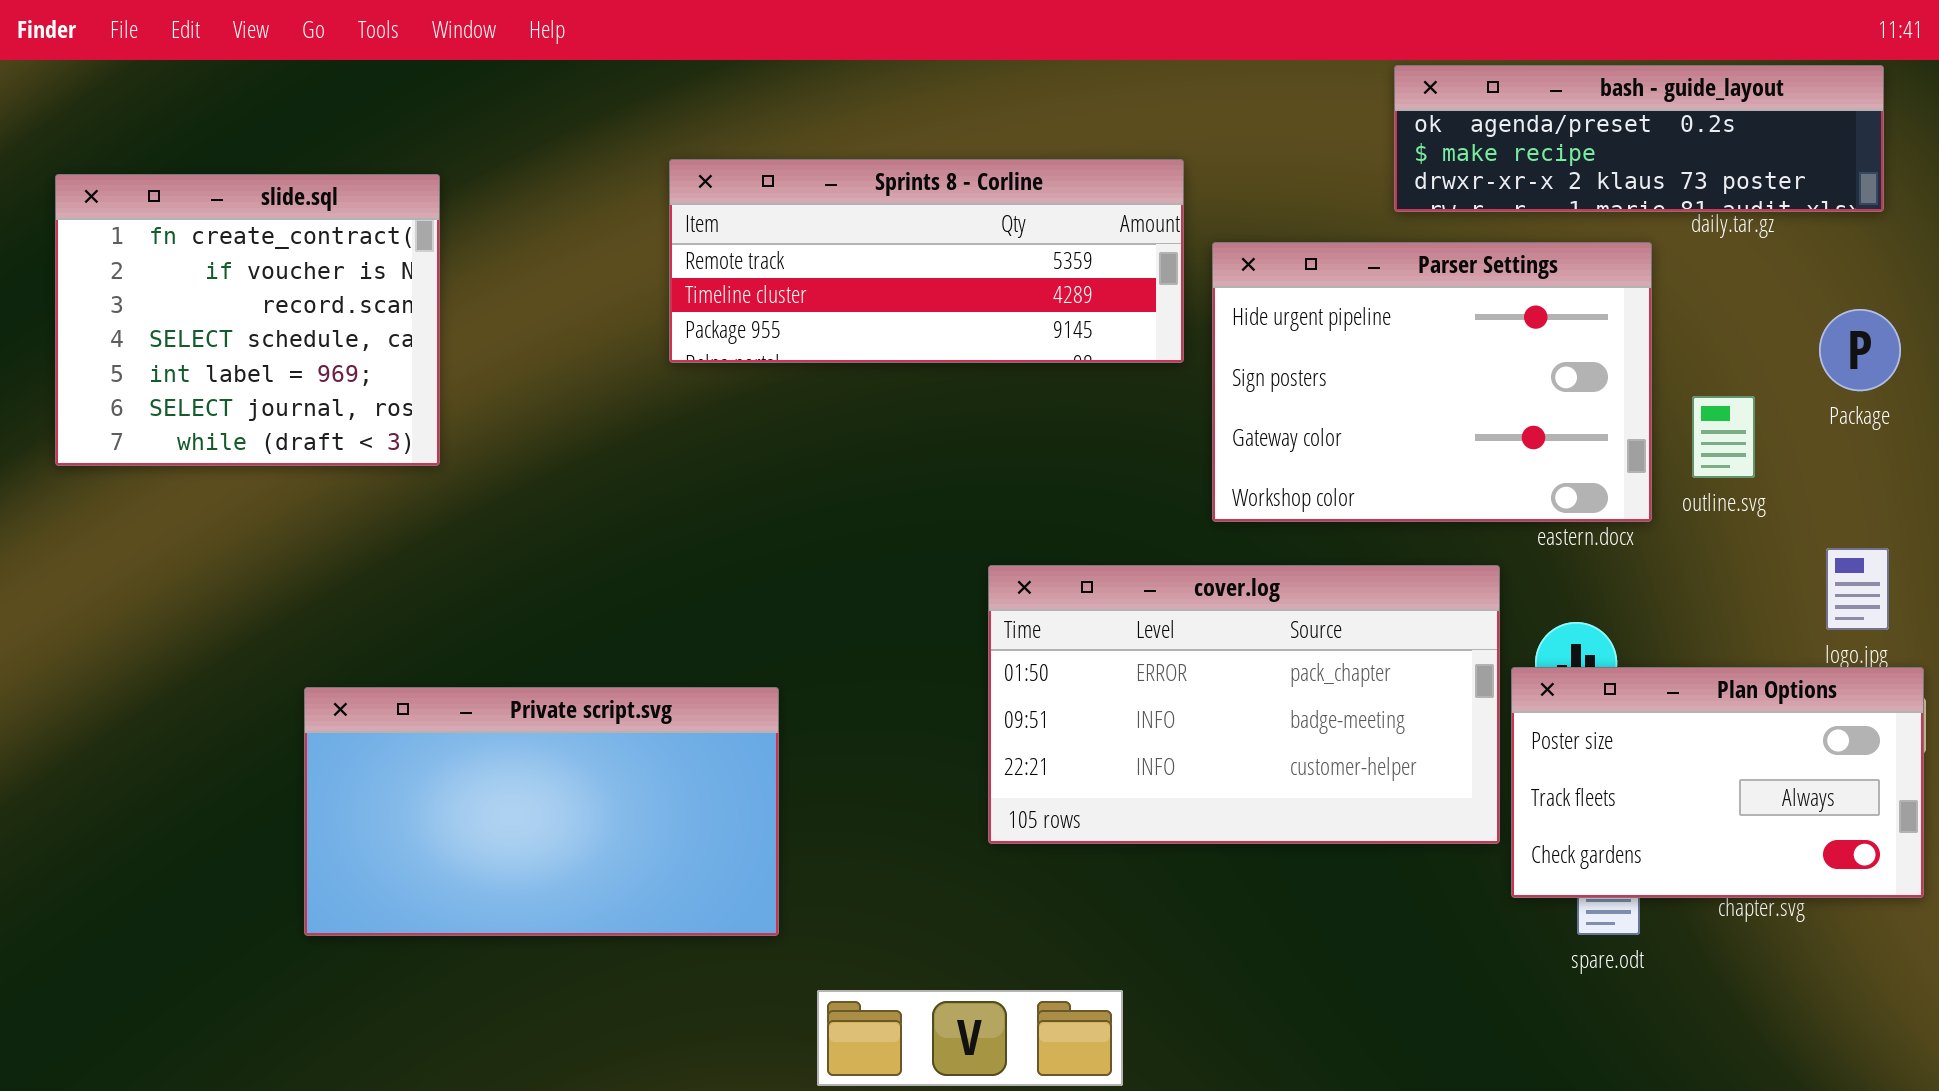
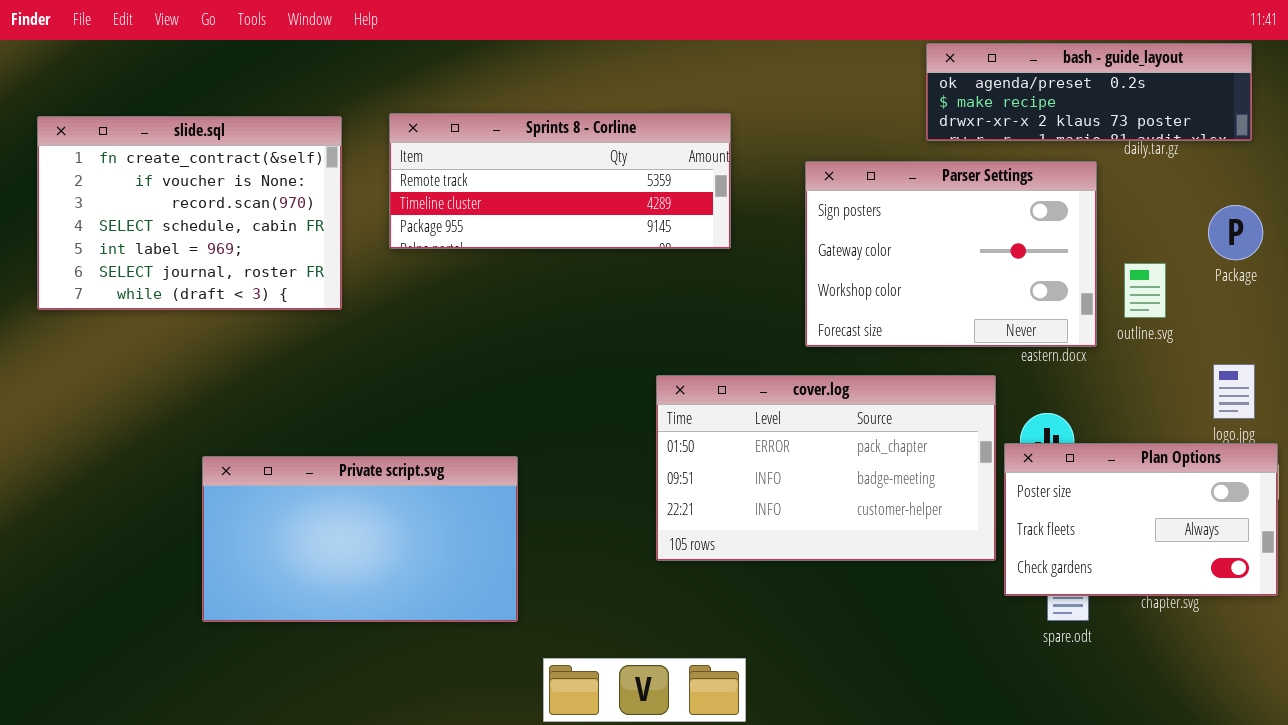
Sprints 8 - Corline: [669,159,1184,363] -> [389,113,731,249], moved
slide.sql: [55,174,440,466] -> [37,116,342,310], resized
Parser Settings: [1212,242,1652,522] -> [805,161,1097,347], scrolled down 1 row

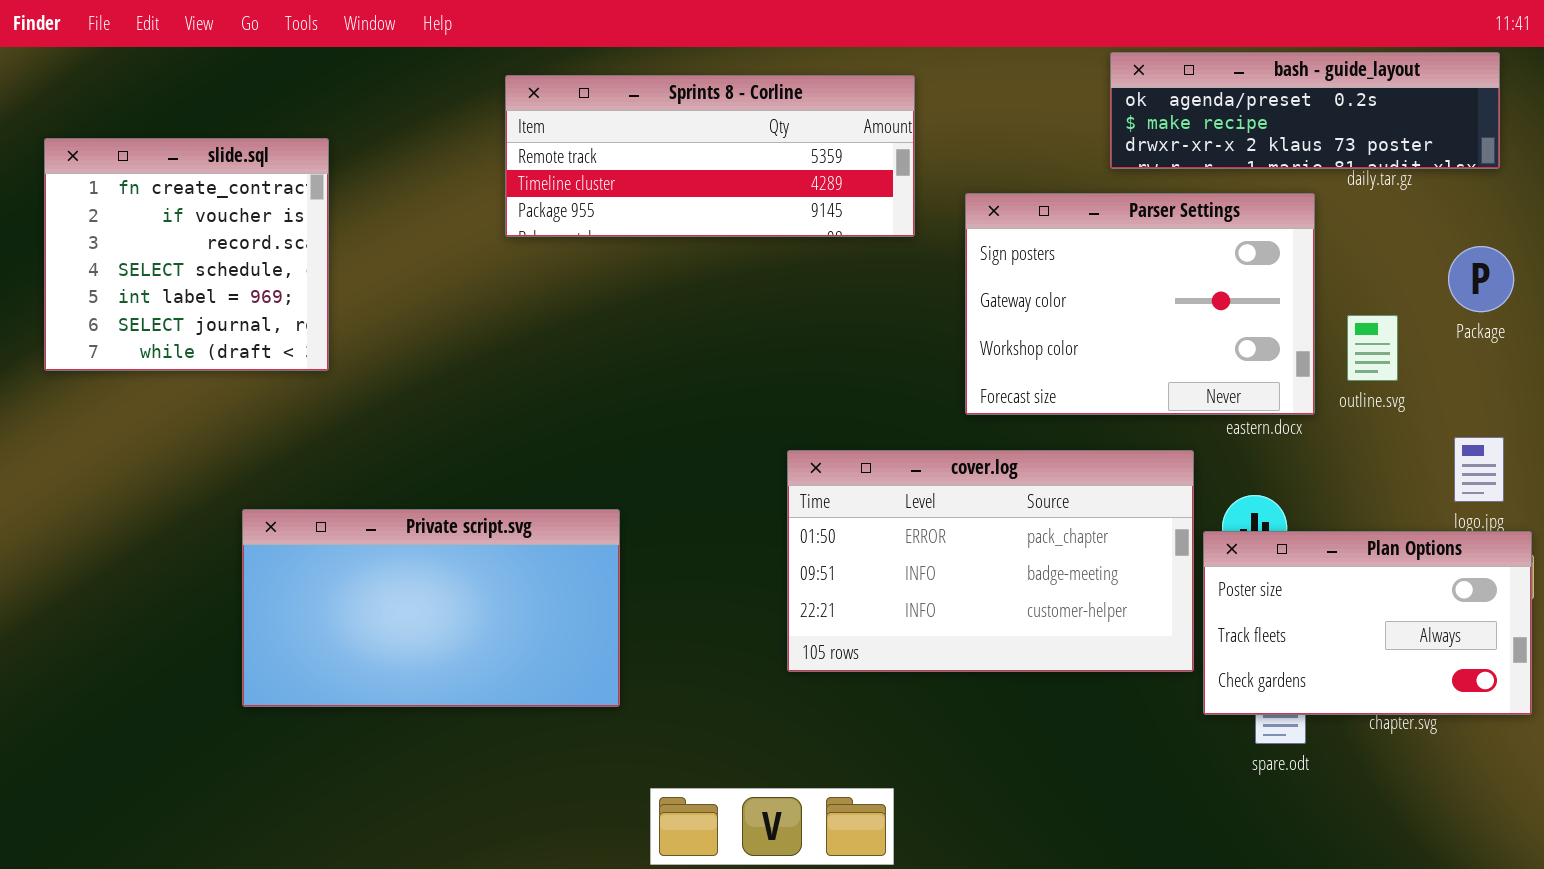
Sprints 8 - Corline: [389,113,731,249] -> [505,75,915,237], moved
slide.sql: [37,116,342,310] -> [44,138,329,371], resized
Private script.svg: [202,456,518,622] -> [242,509,620,707], moved

